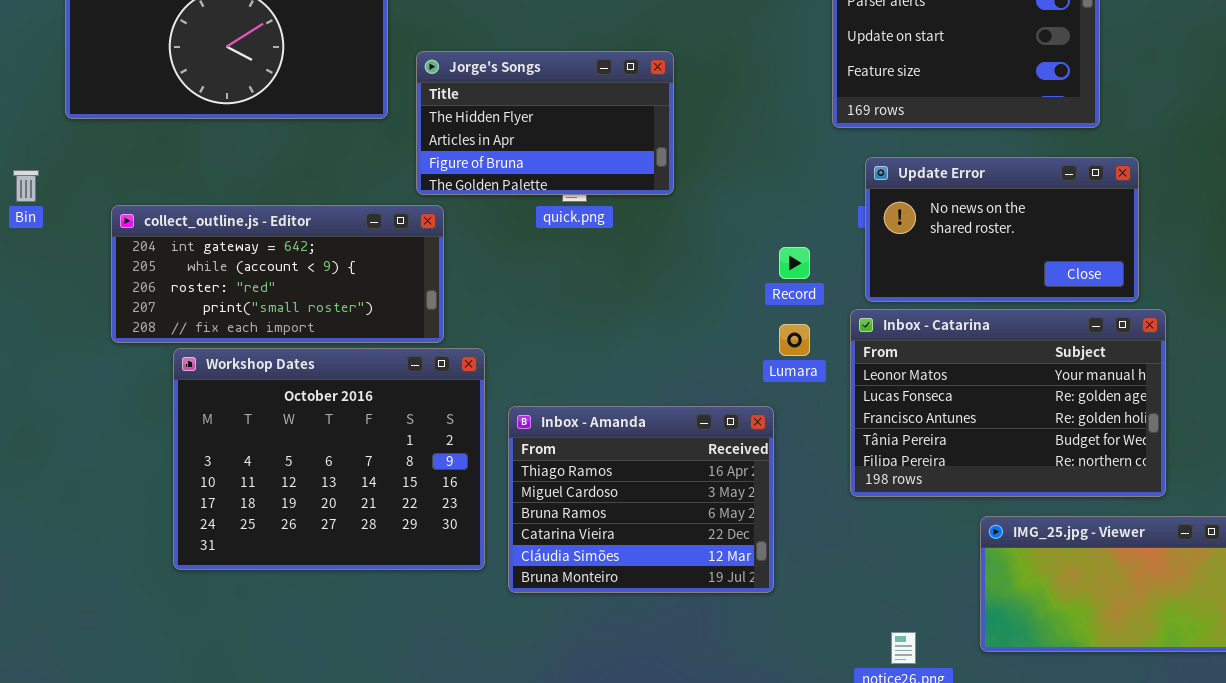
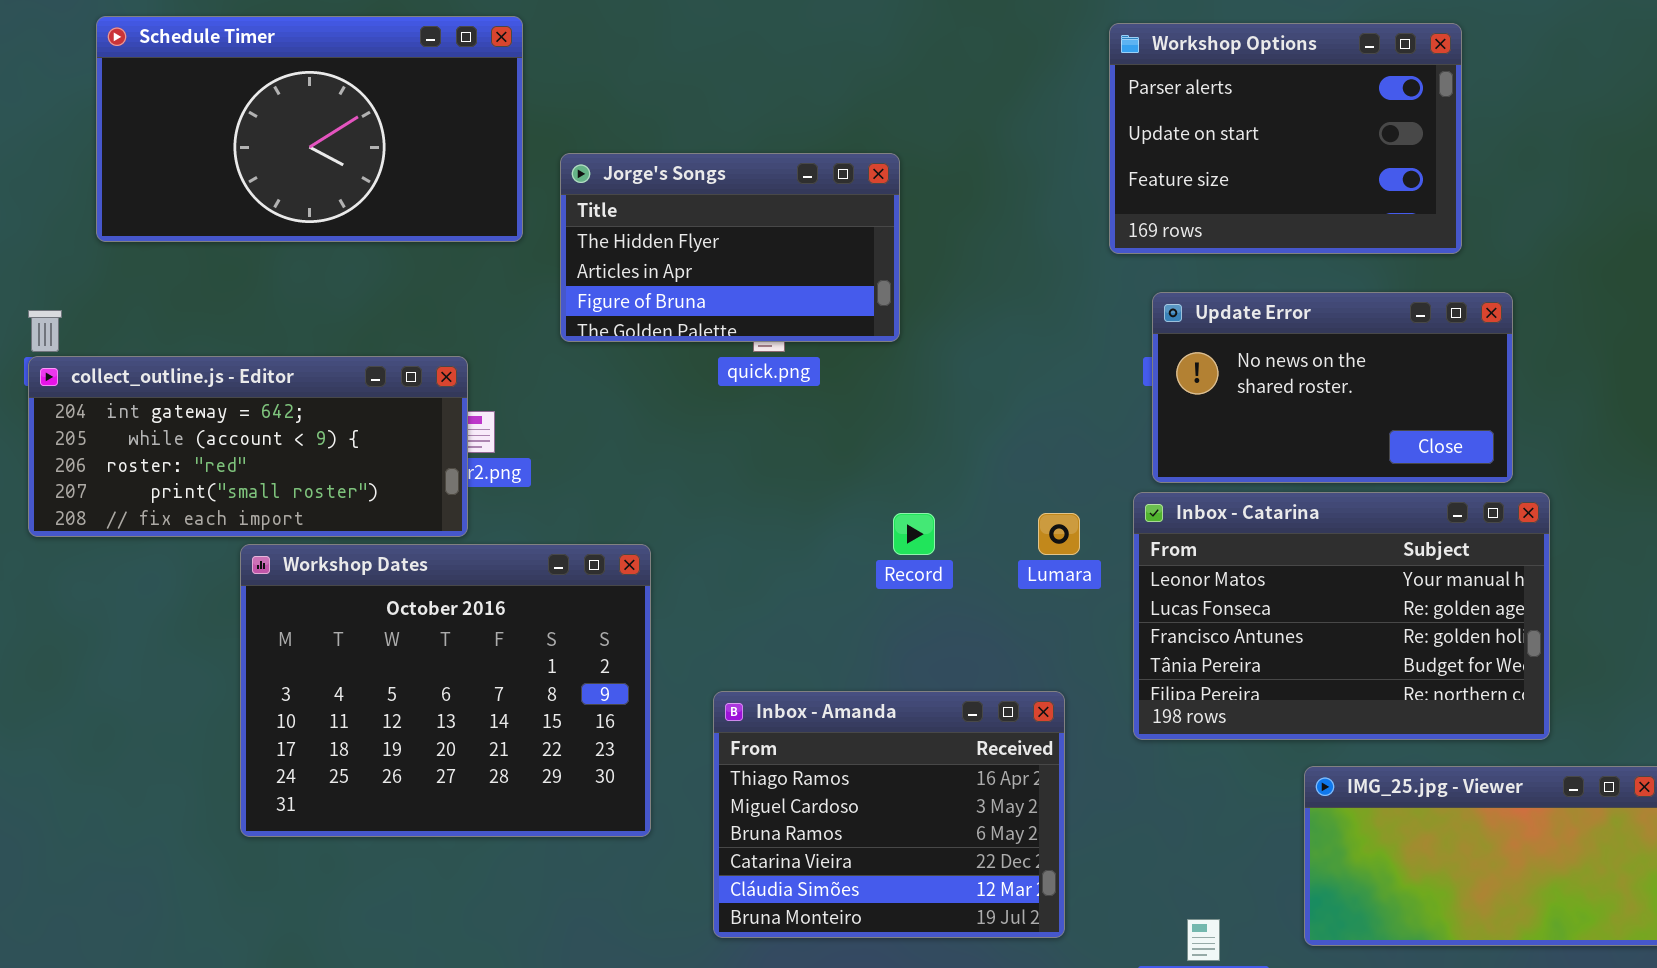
collect_outline.js - Editor: [111,205,444,343] -> [28,356,468,537], moved
Record: [779,247,810,279] -> [893,513,935,555], moved
Inbox - Amanda: [508,406,774,593] -> [713,691,1065,938], moved

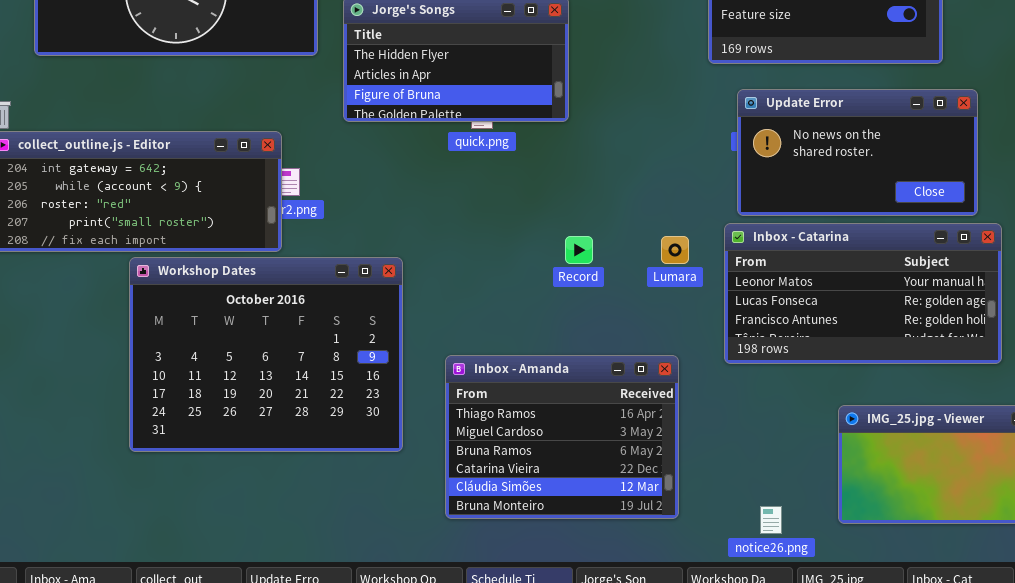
Inbox - Catarina: [1133,492,1550,740] -> [724,223,1002,364], resized

